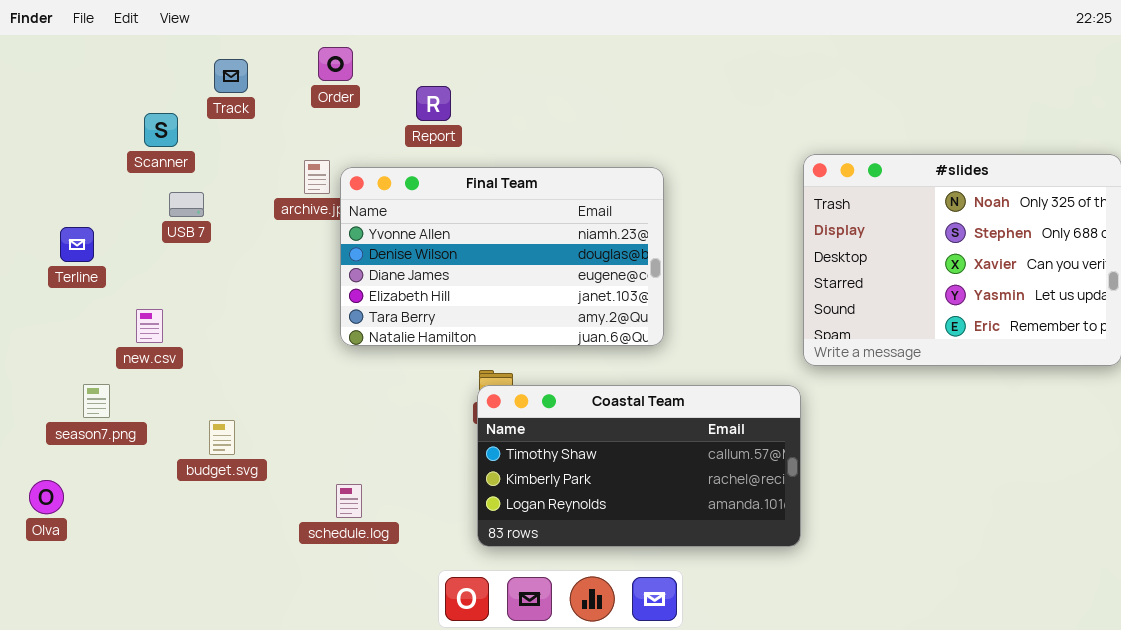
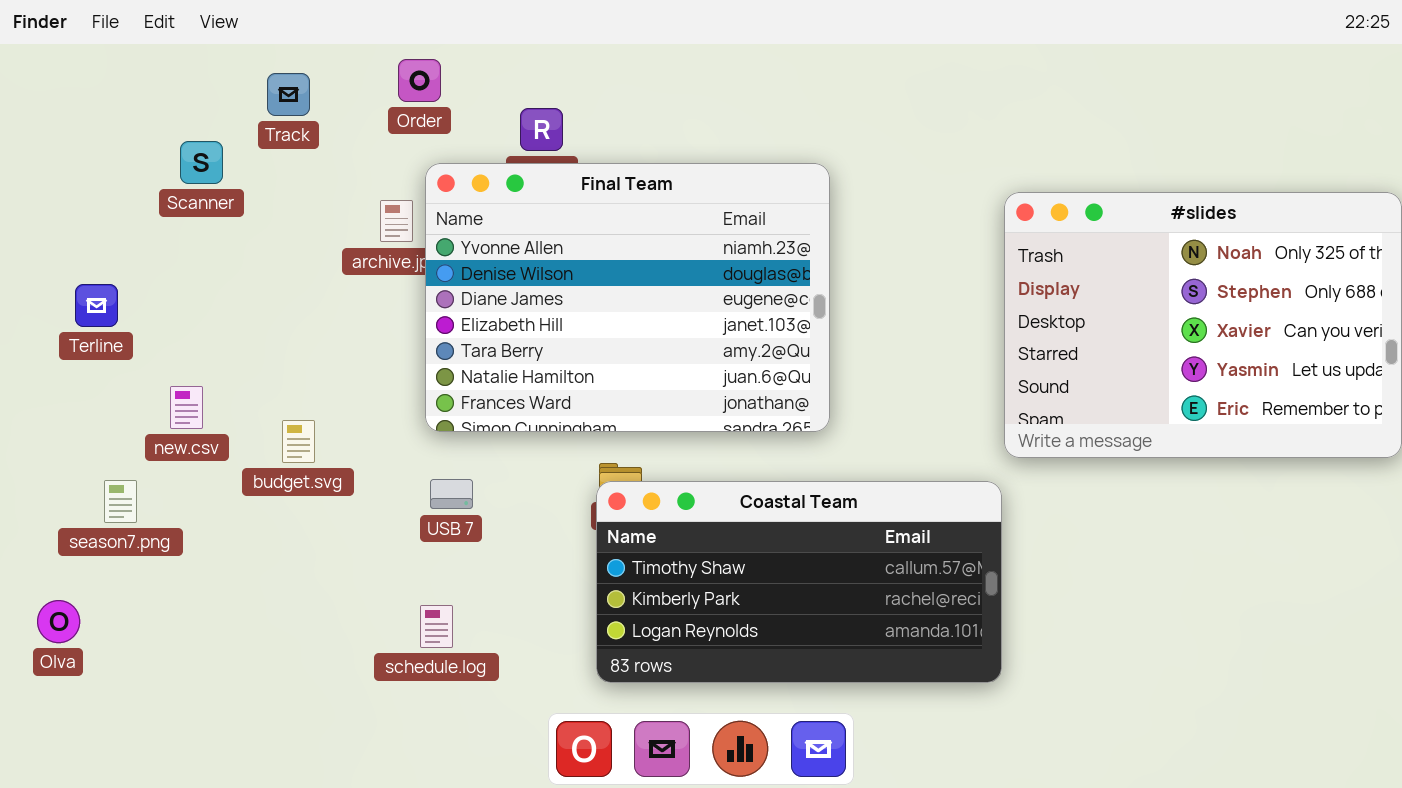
Final Team: [340,167,664,346] -> [425,163,830,432], resized
USB 7: [169,192,204,217] -> [430,479,473,509], moved
budget.svg: [209,420,235,455] -> [282,420,315,463], moved

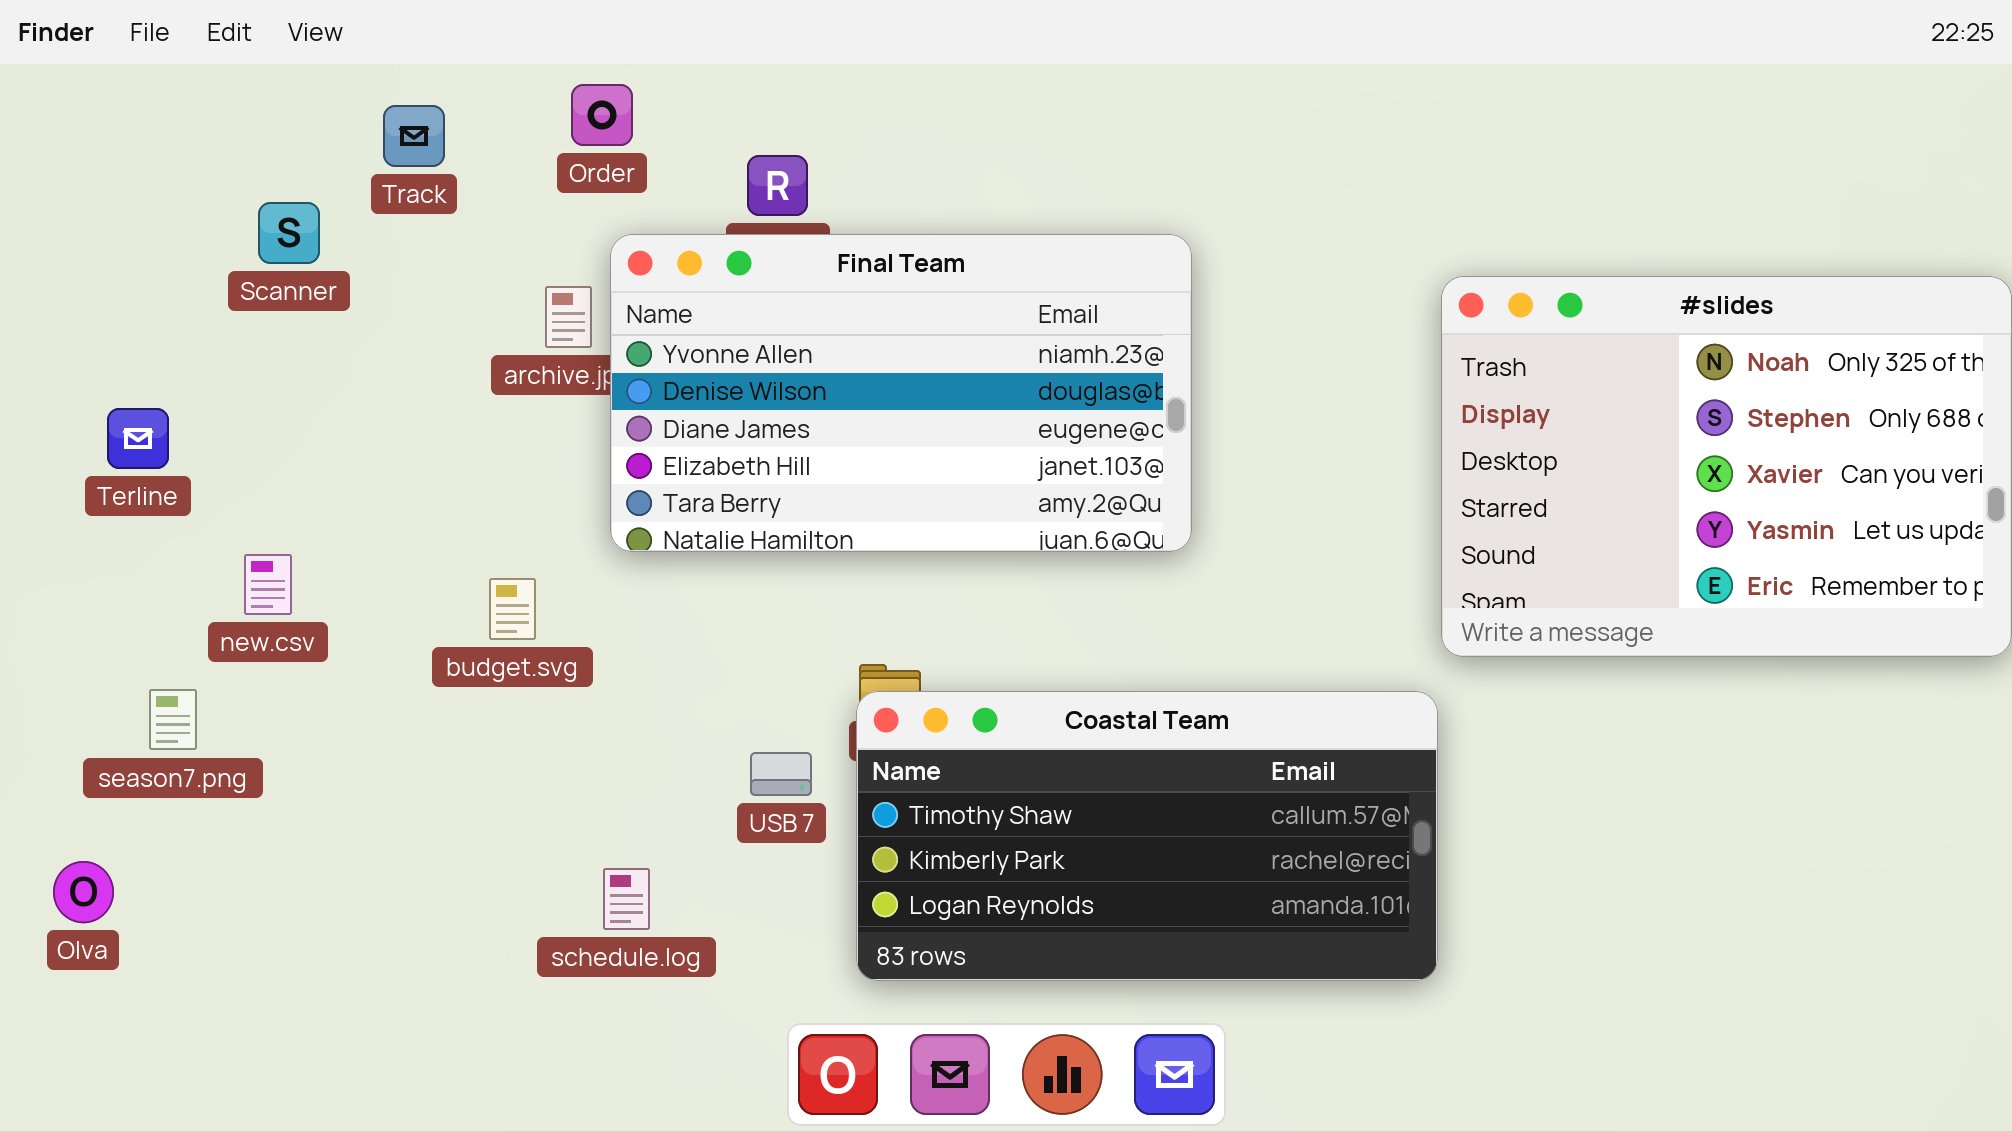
Final Team: [425,163,830,432] -> [610,234,1192,552], resized
budget.svg: [282,420,315,463] -> [489,578,536,640], moved
USB 7: [430,479,473,509] -> [750,752,812,796], moved

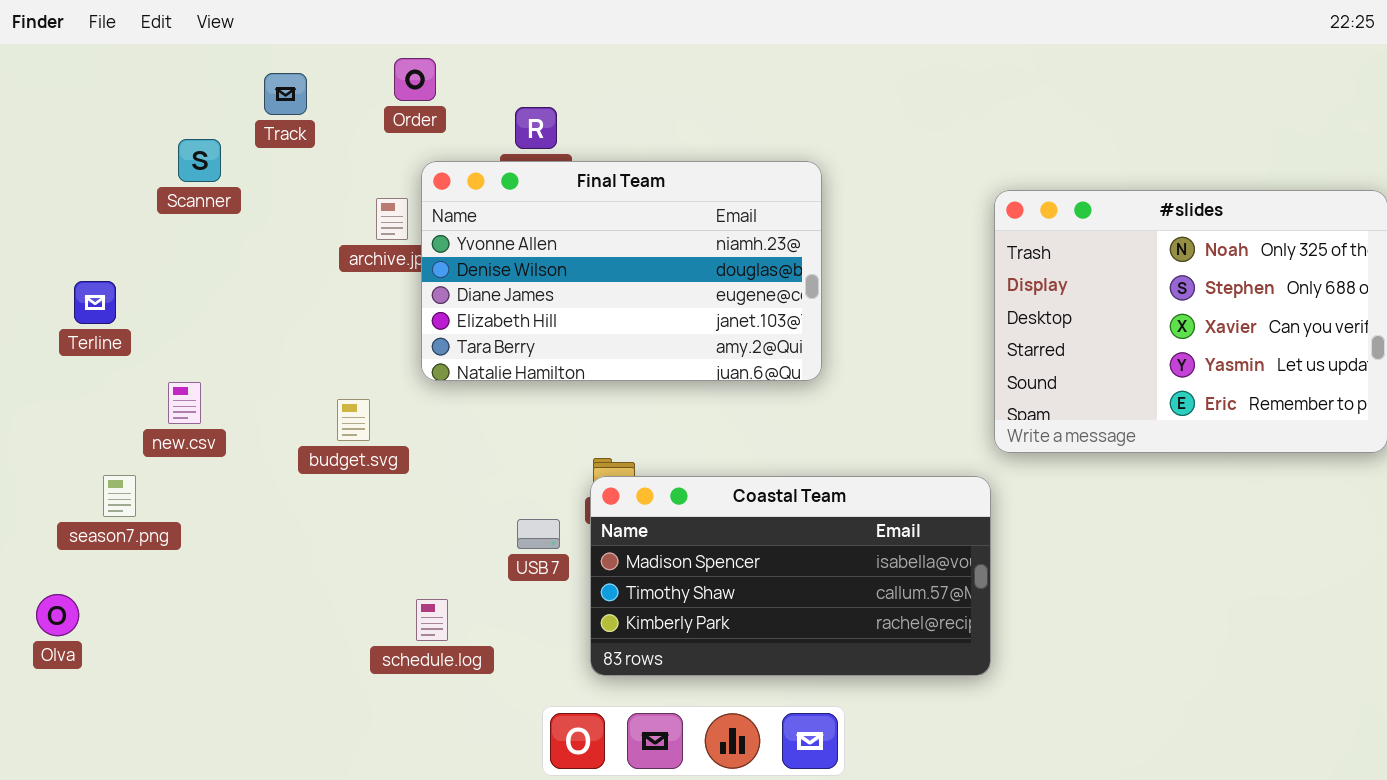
Coastal Team: [856,691,1438,981] -> [590,476,991,676], scrolled up 1 row

